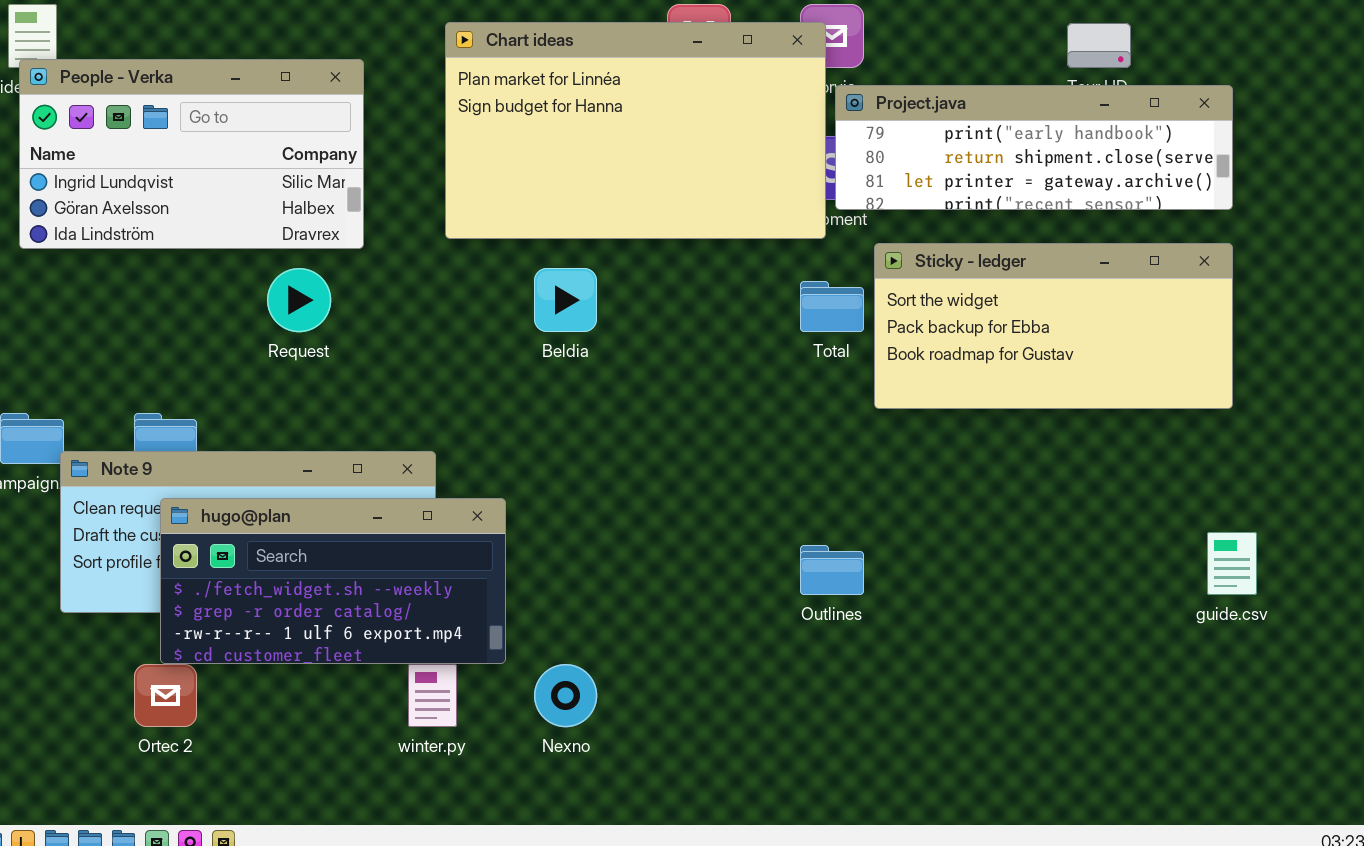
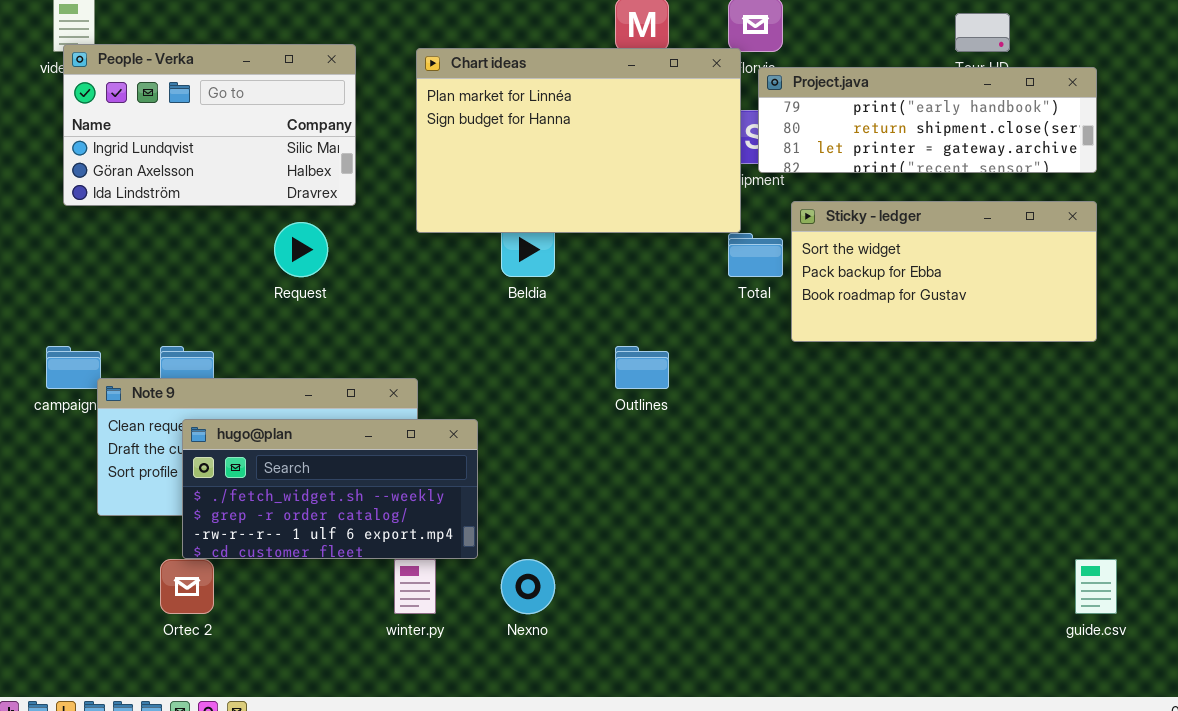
Chart ideas: [445,22,826,239] -> [416,48,741,233], moved
guide.csv: [1207,532,1257,595] -> [1075,559,1117,614], moved
Outlines: [800,545,864,595] -> [615,346,669,389], moved

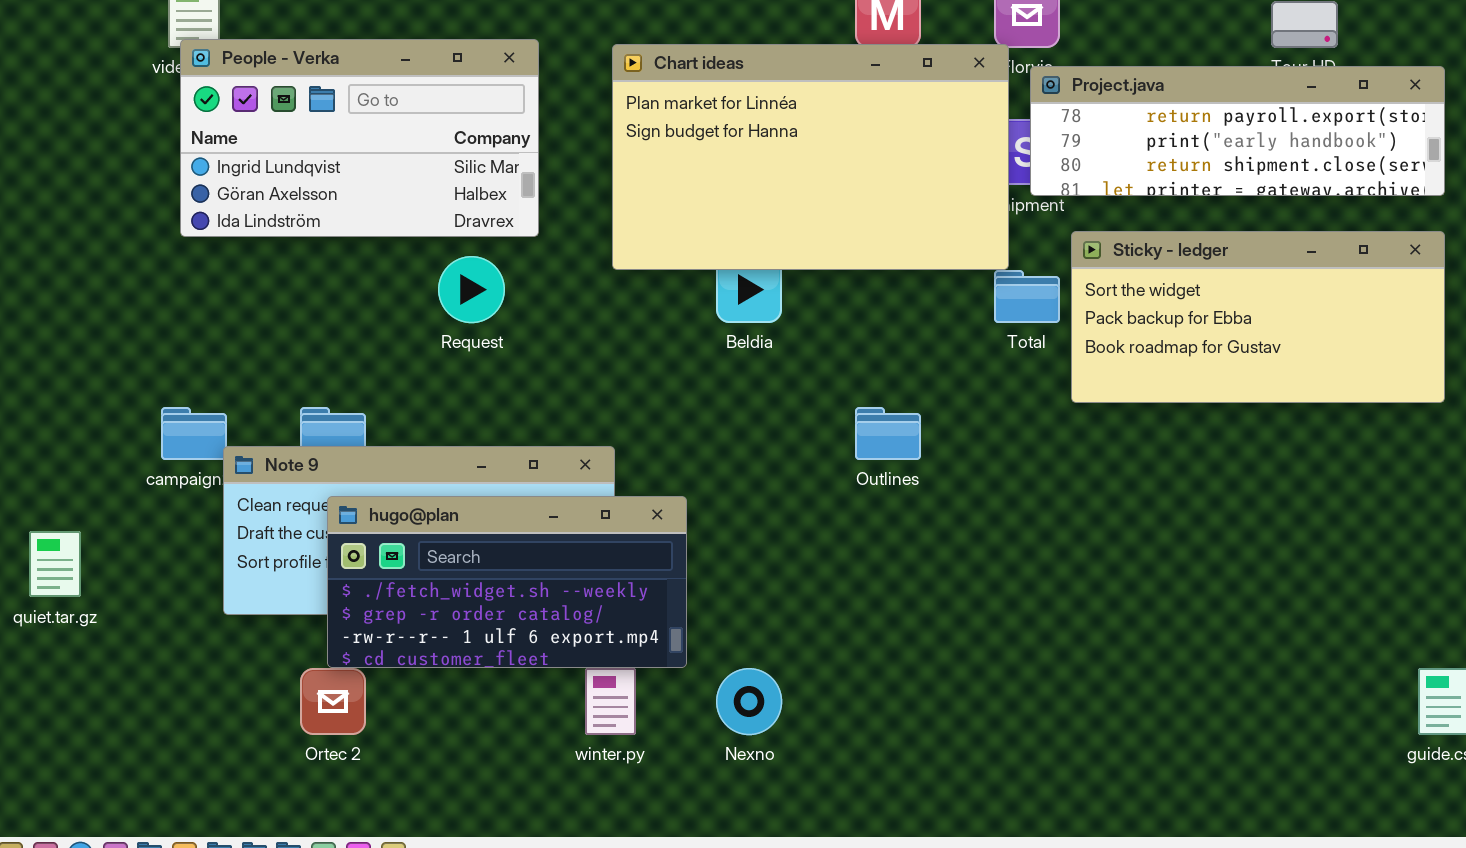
Project.java: [758,67,1097,173] -> [1030,66,1445,196], scrolled up 1 row

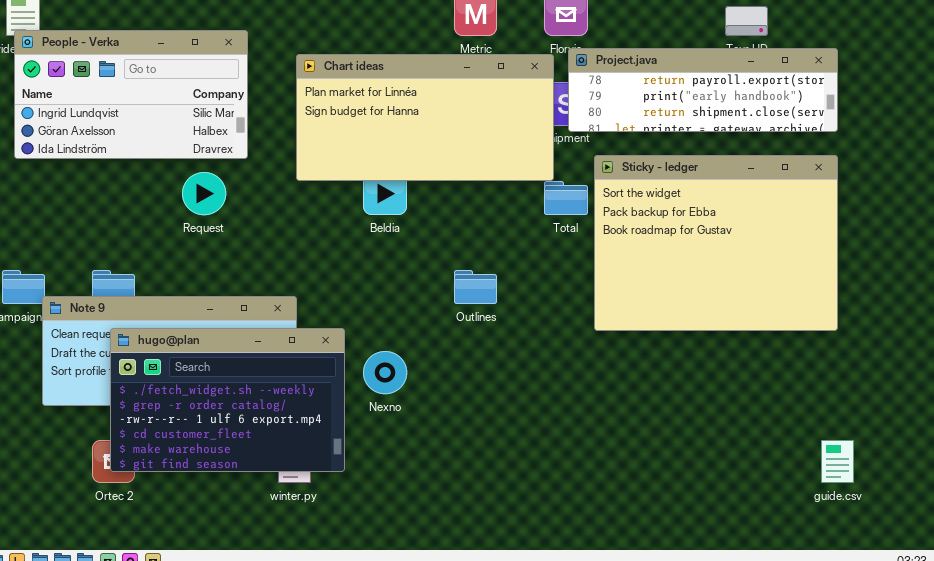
Chart ideas: [612,44,1009,270] -> [296,54,554,181], resized
Sticky - ledger: [1071,231,1445,403] -> [594,155,838,331], resized
hugo@plan: [327,496,687,668] -> [110,328,345,472], resized
Nexno: [716,668,782,735] -> [363,351,407,394], moved

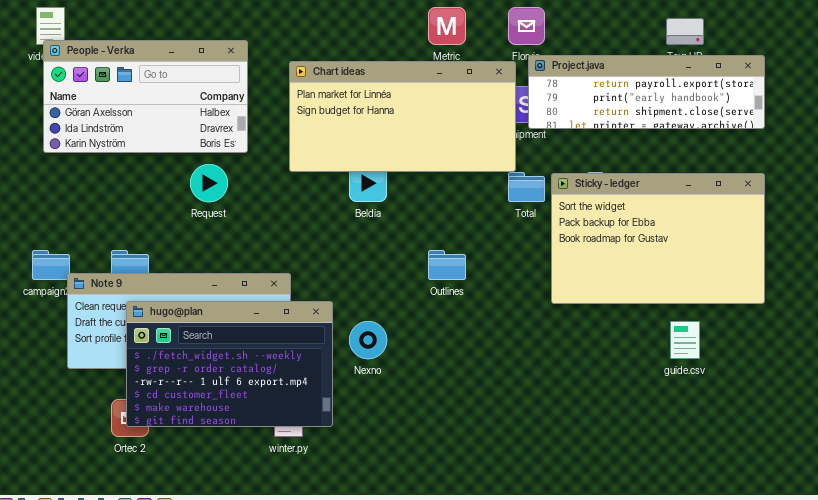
People - Verka: [14,30,248,159] -> [43,40,248,153], scrolled down 1 row
Sticky - ledger: [594,155,838,331] -> [551,173,765,304], resized
guide.csv: [821,440,854,483] -> [670,321,700,359], moved

